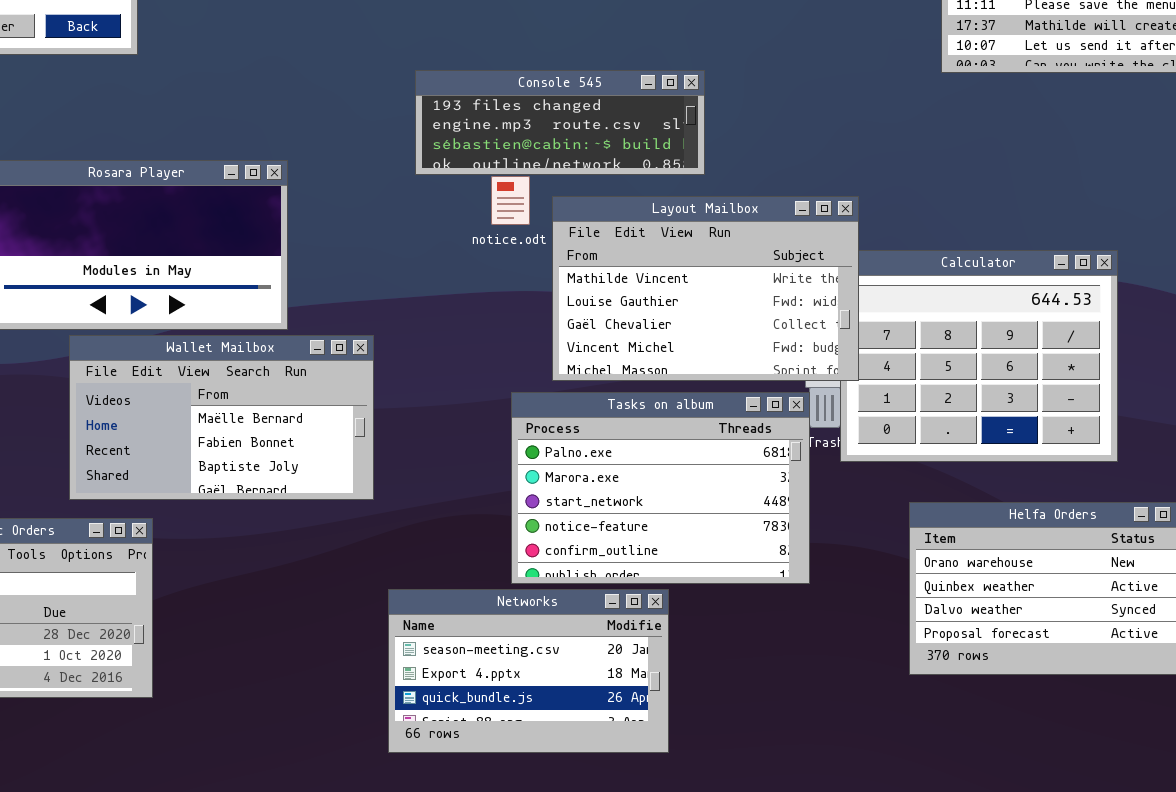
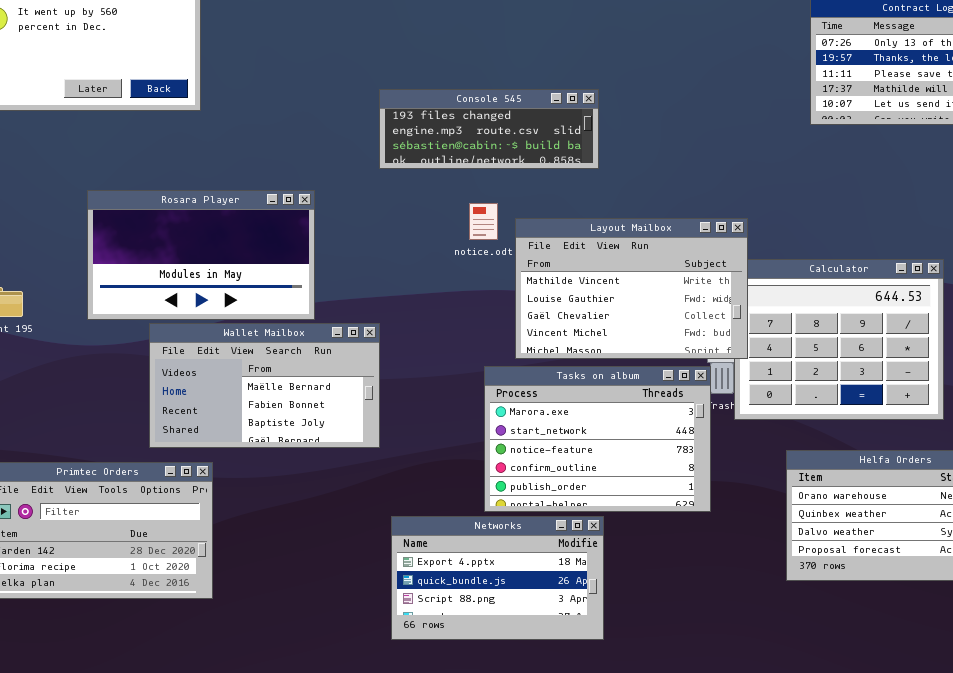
Console 545: [415,70,705,175] -> [379,89,599,169], moved
Tasks on album: [511,392,810,584] -> [484,366,711,512], scrolled down 1 row
Networks: [388,589,669,753] -> [391,516,604,640], scrolled down 1 row

